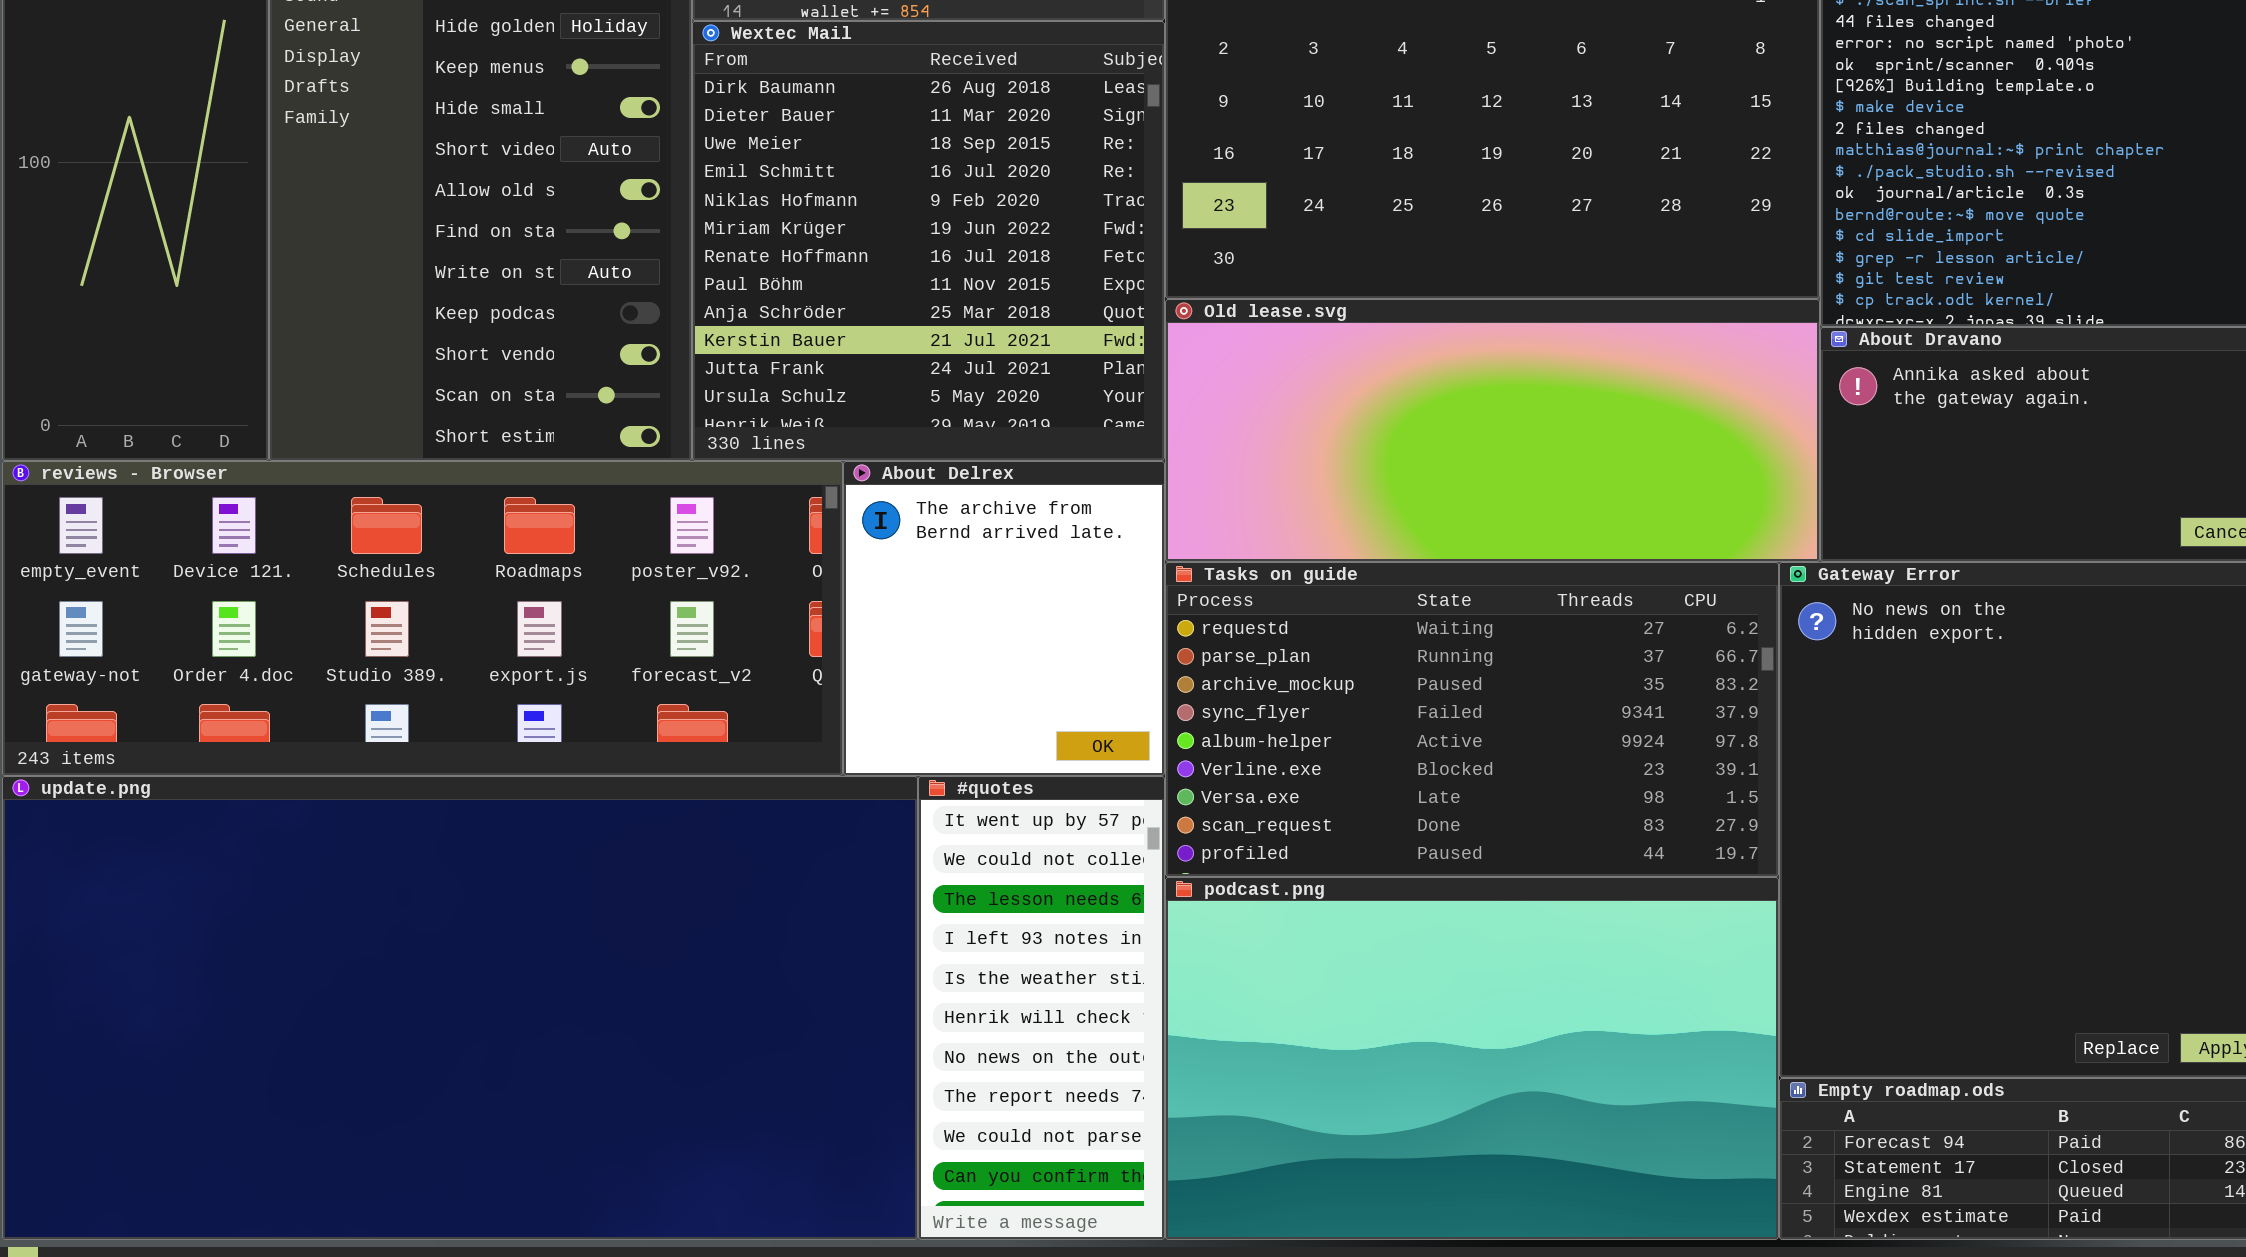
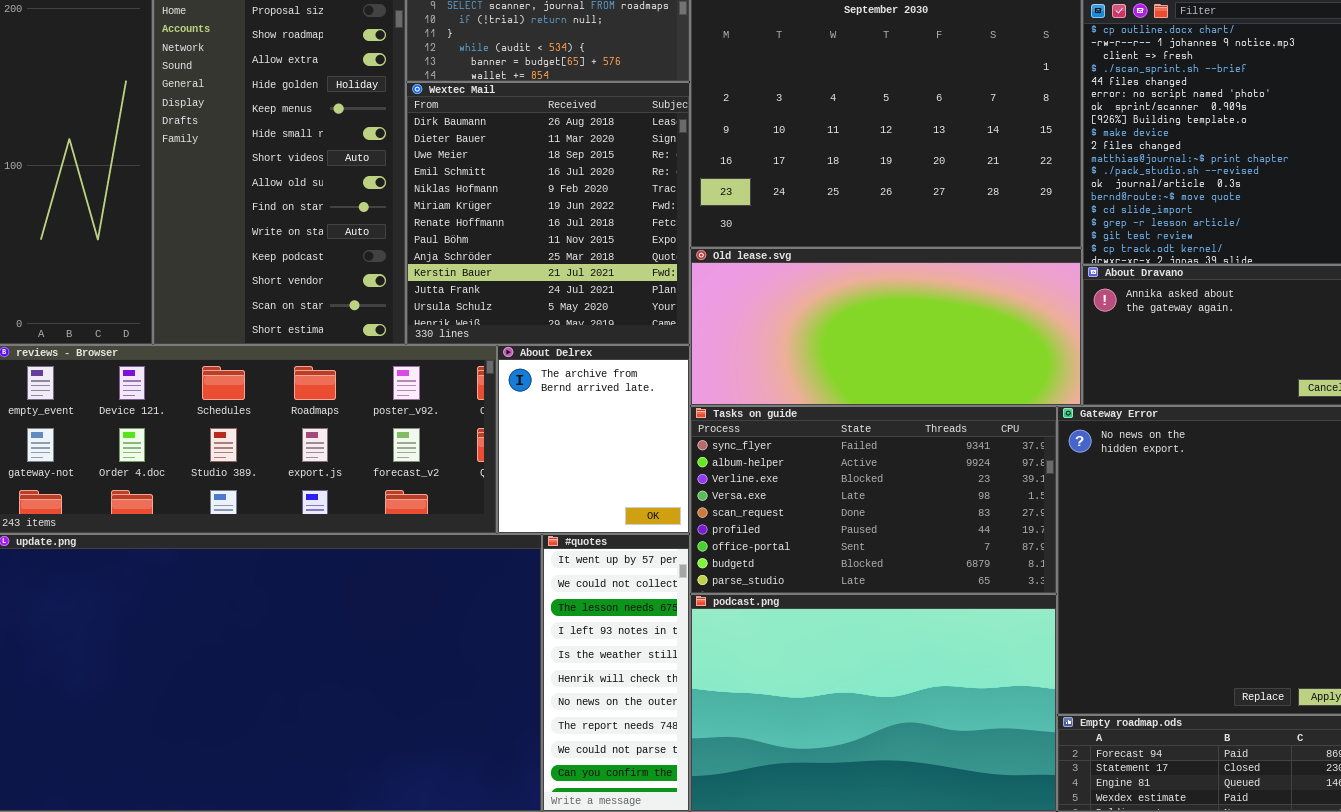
Tasks on guide: [1165,562,1779,877] -> [690,406,1057,594], scrolled down 3 rows

